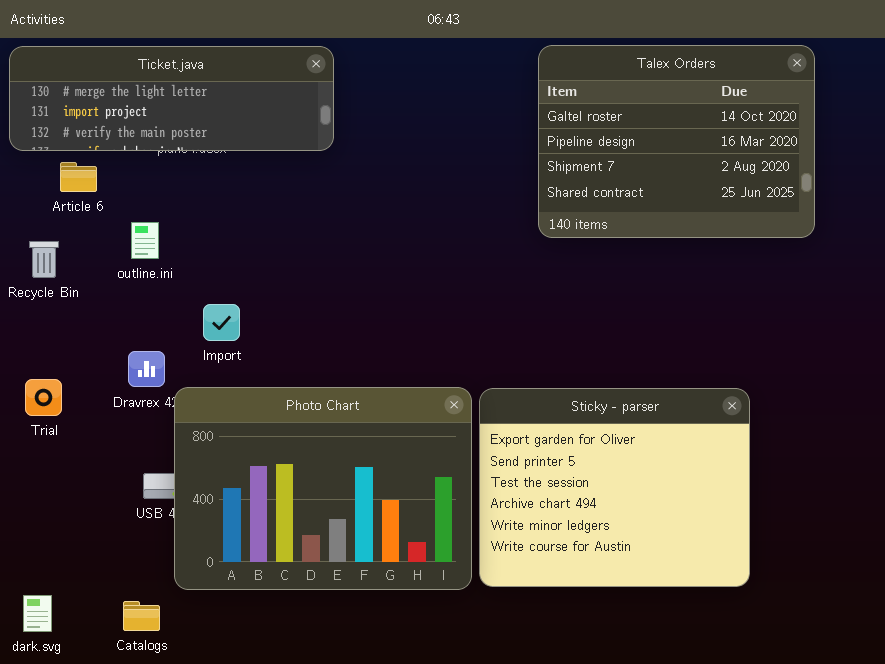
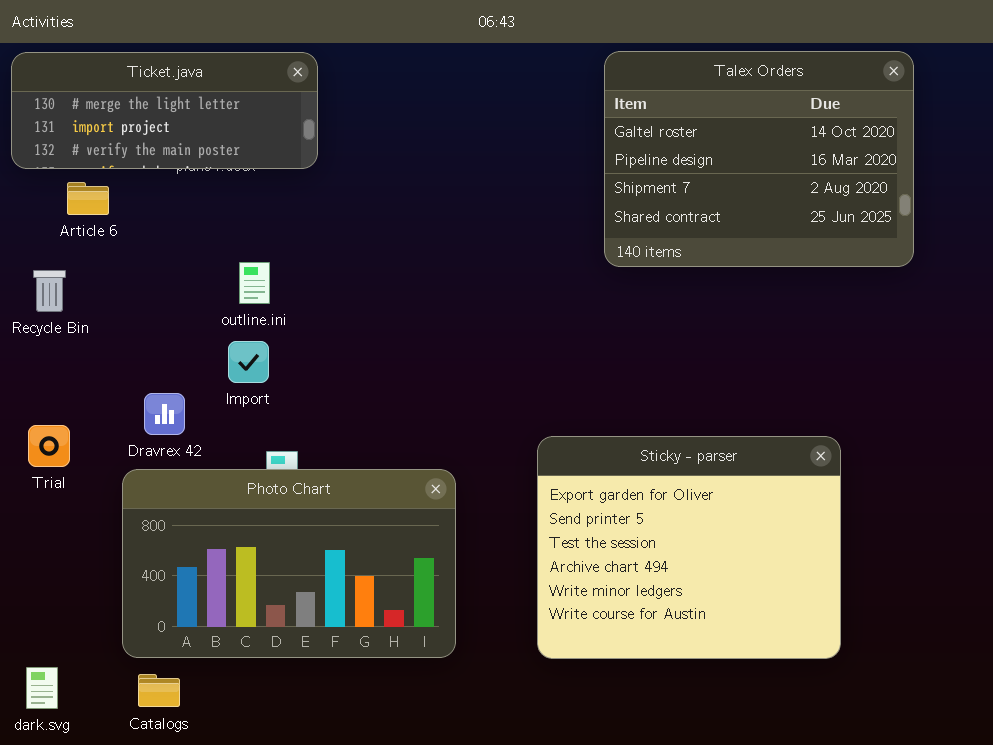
Ticket.java: [9,46,334,151] -> [11,52,318,169], resized
outline.ini: [131,222,159,259] -> [239,262,270,304], moved
Photo Chart: [174,387,472,590] -> [122,469,456,658], moved, resized

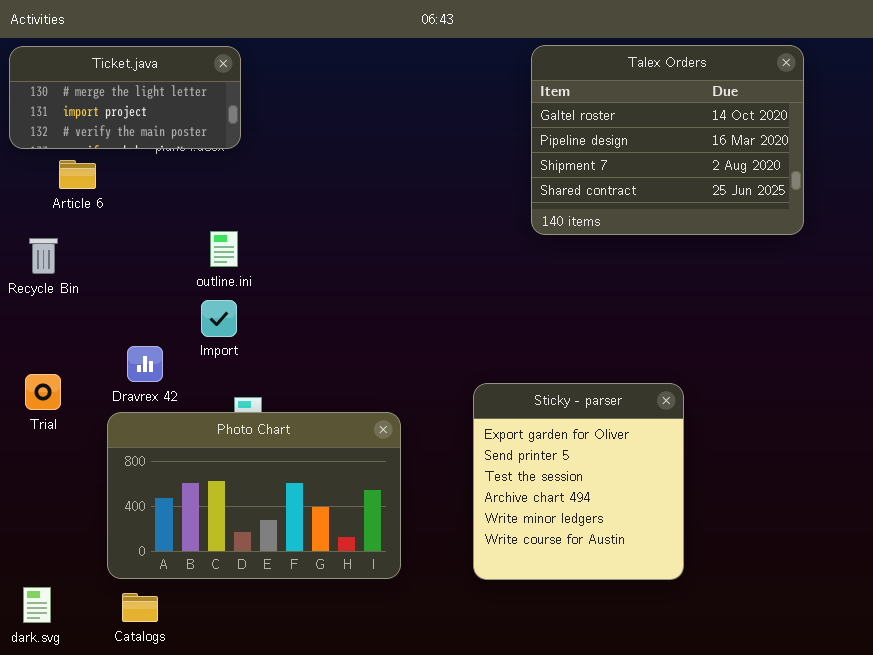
Ticket.java: [11,52,318,169] -> [9,46,241,149], resized
Sticky - parser: [537,436,841,659] -> [473,383,684,580], resized

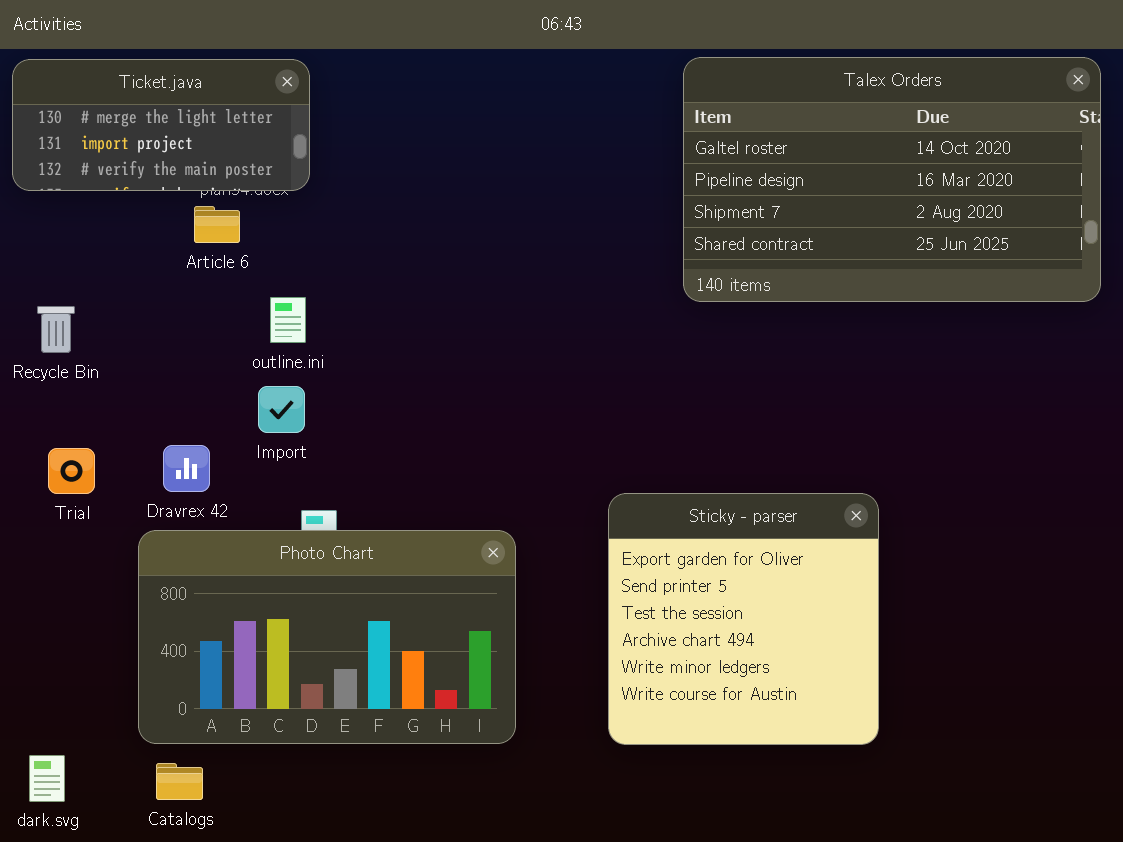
Talex Orders: [531,45,804,235] -> [683,57,1101,302], resized
Article 6: [59,160,96,189] -> [194,206,240,243], moved
Trial: [25,374,61,410] -> [48,448,95,494], moved

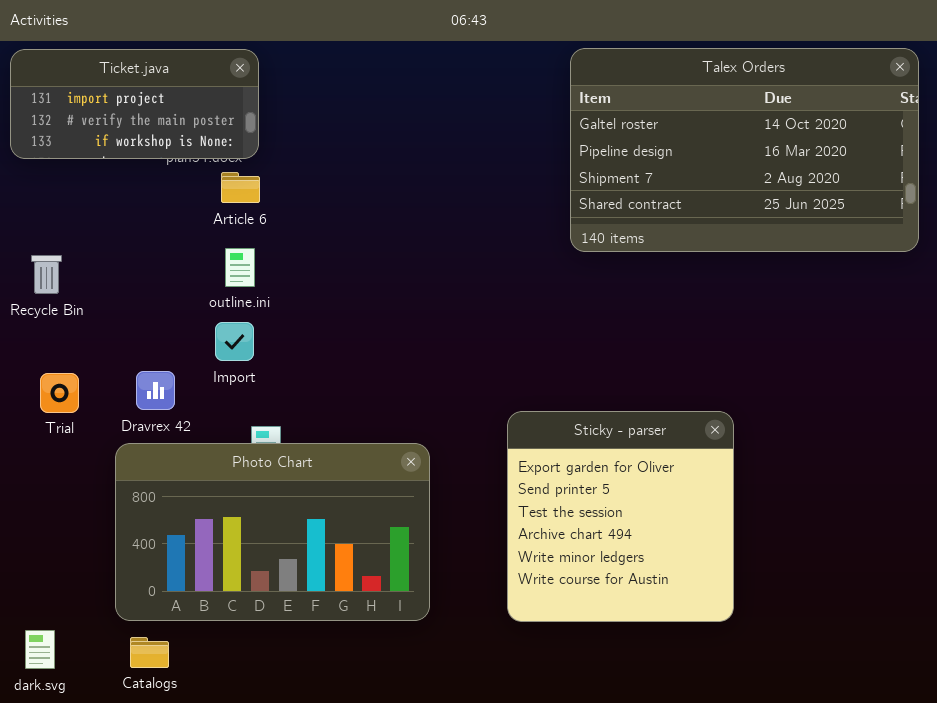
Ticket.java: [12,59,310,191] -> [10,49,259,159], scrolled down 1 row
Article 6: [194,206,240,243] -> [221,172,260,203], moved

